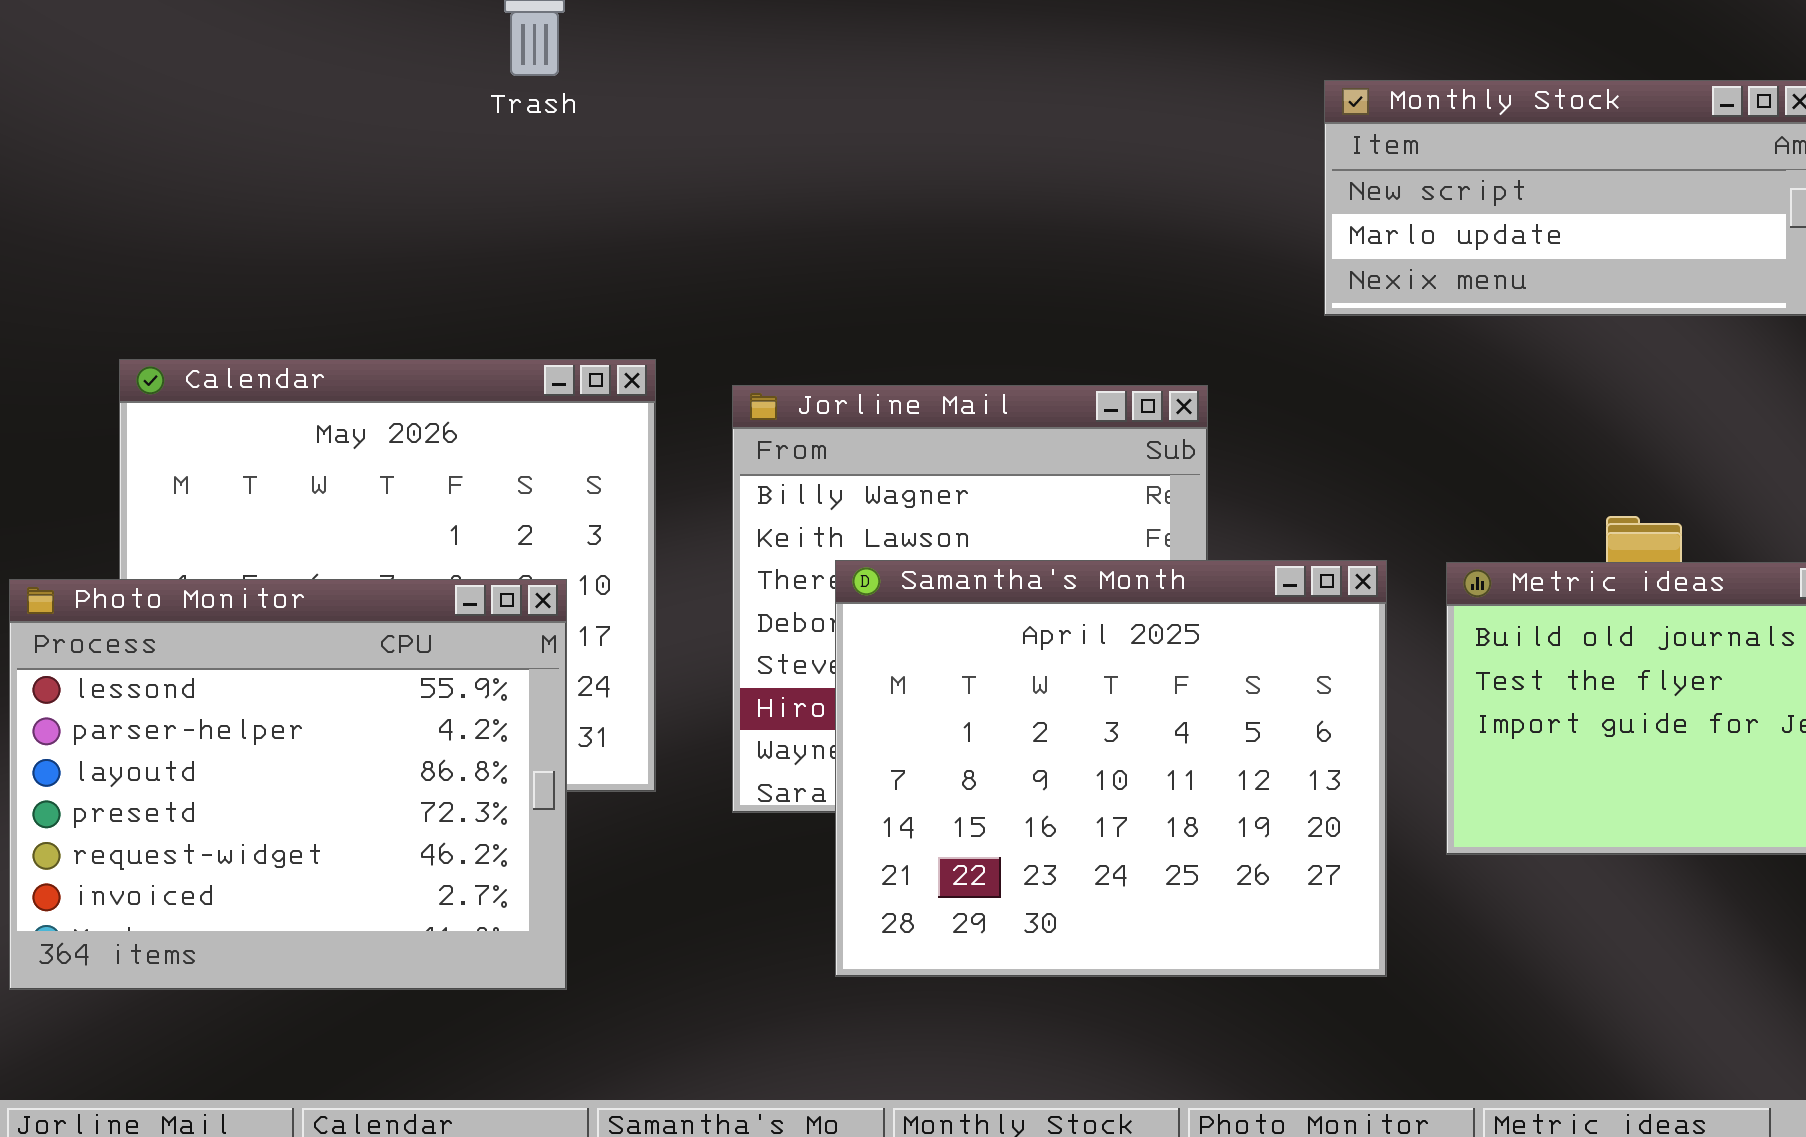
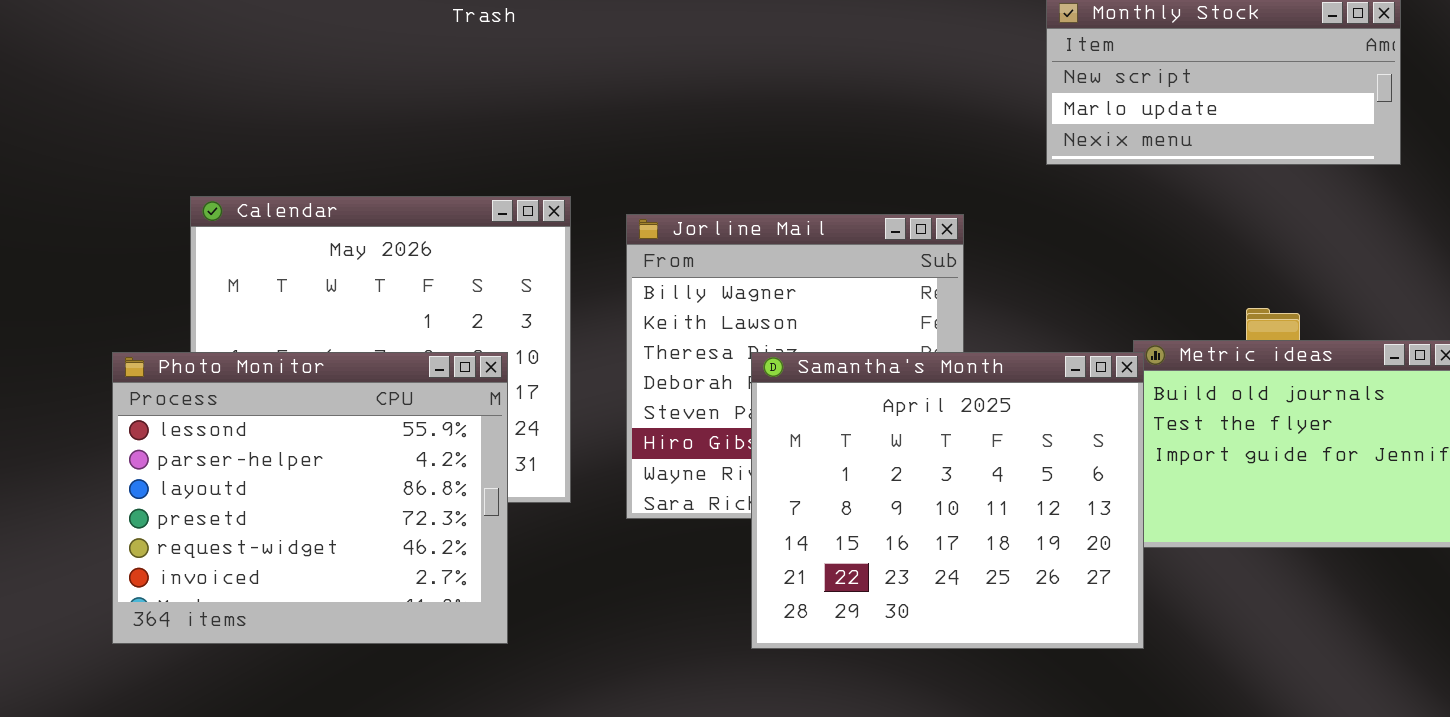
Samantha's Month: [835,560,1387,977] -> [751,352,1144,649], moved

